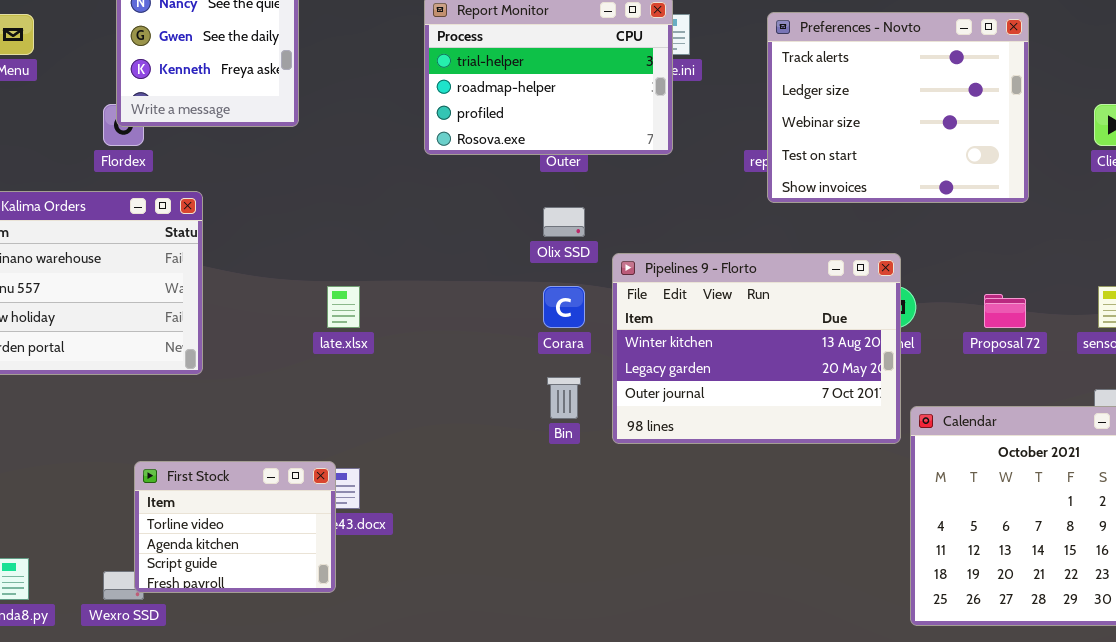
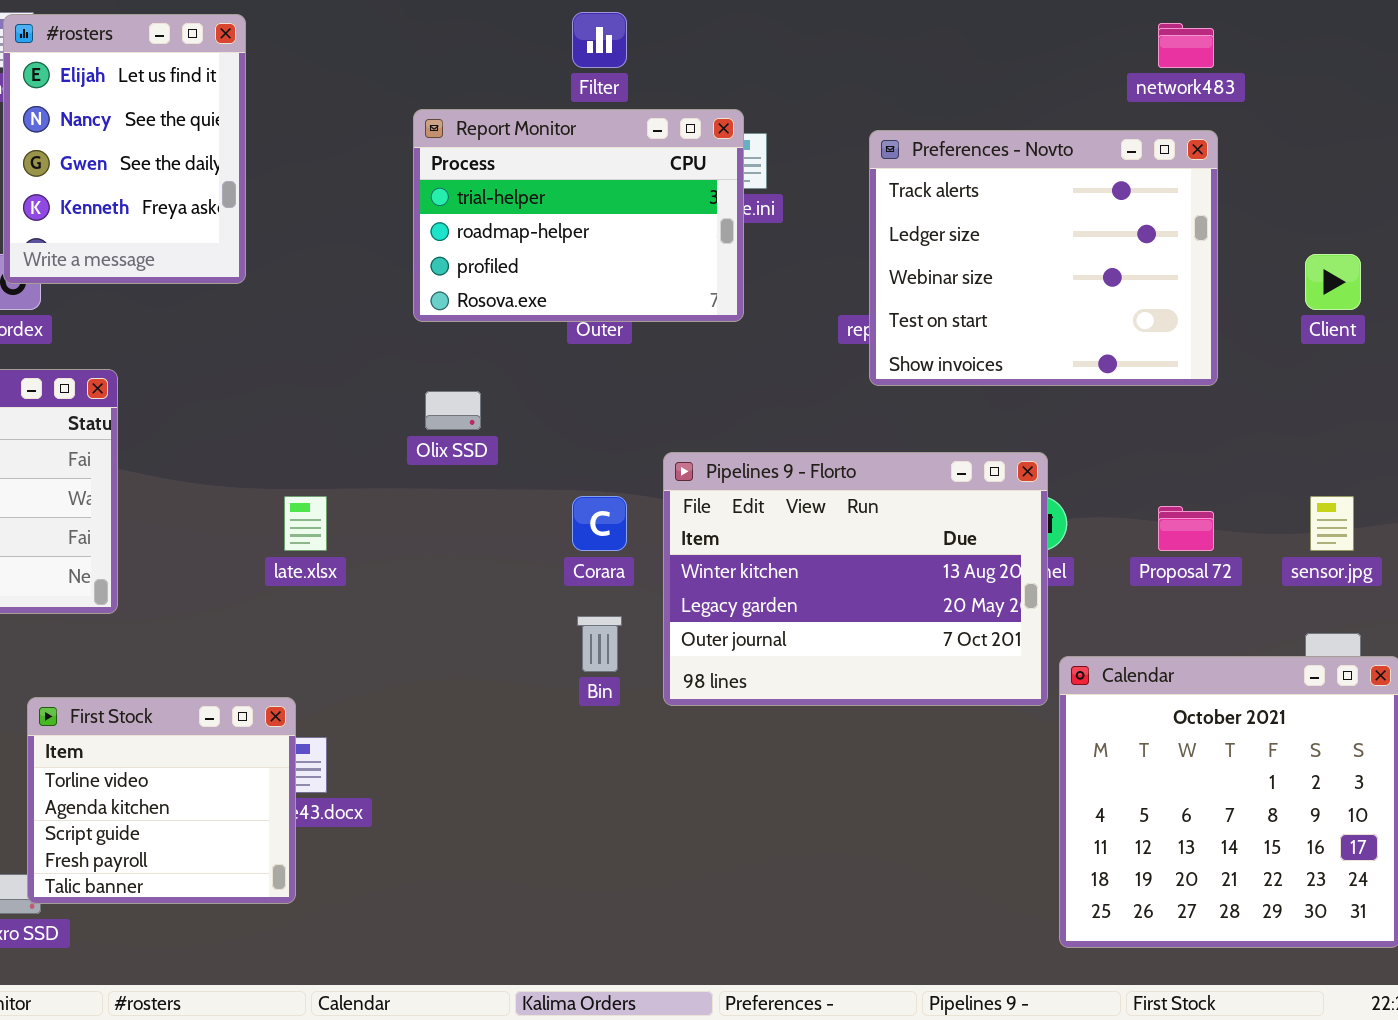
Olix SSD: [543,207,585,237] -> [425,391,481,430], moved
First Stock: [134,461,336,593] -> [27,697,296,904], resized

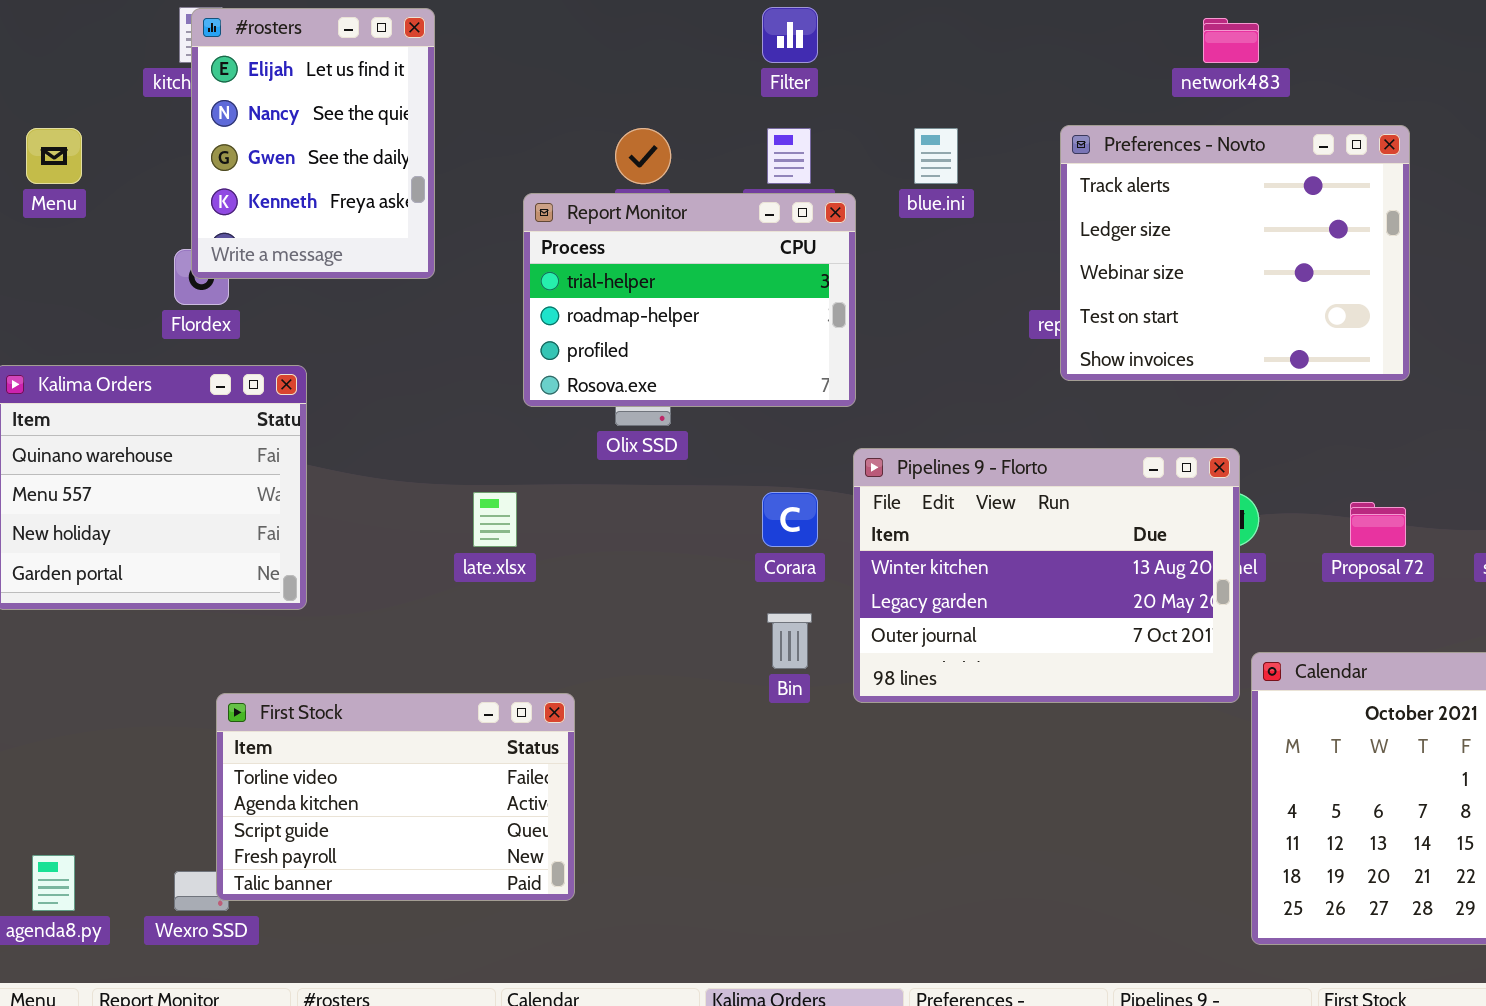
network483: [1158,23,1214,68] -> [1203,18,1259,63], moved
Report Monitor: [413,109,744,322] -> [523,193,856,407], moved
First Stock: [27,697,296,904] -> [216,693,575,901], resized

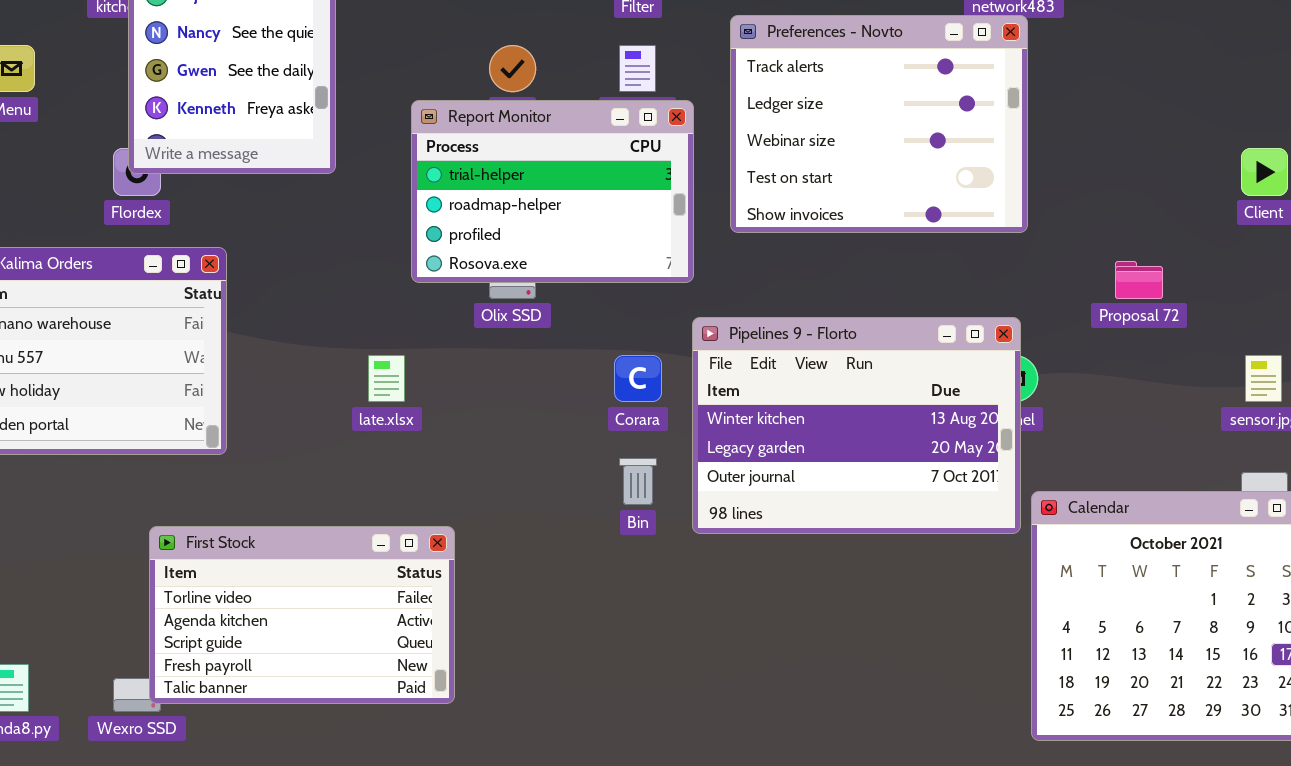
Preferences - Novto: [1060,125,1410,381] -> [730,15,1028,233], moved
Proposal 72: [1350,502,1406,547] -> [1115,261,1163,299], moved

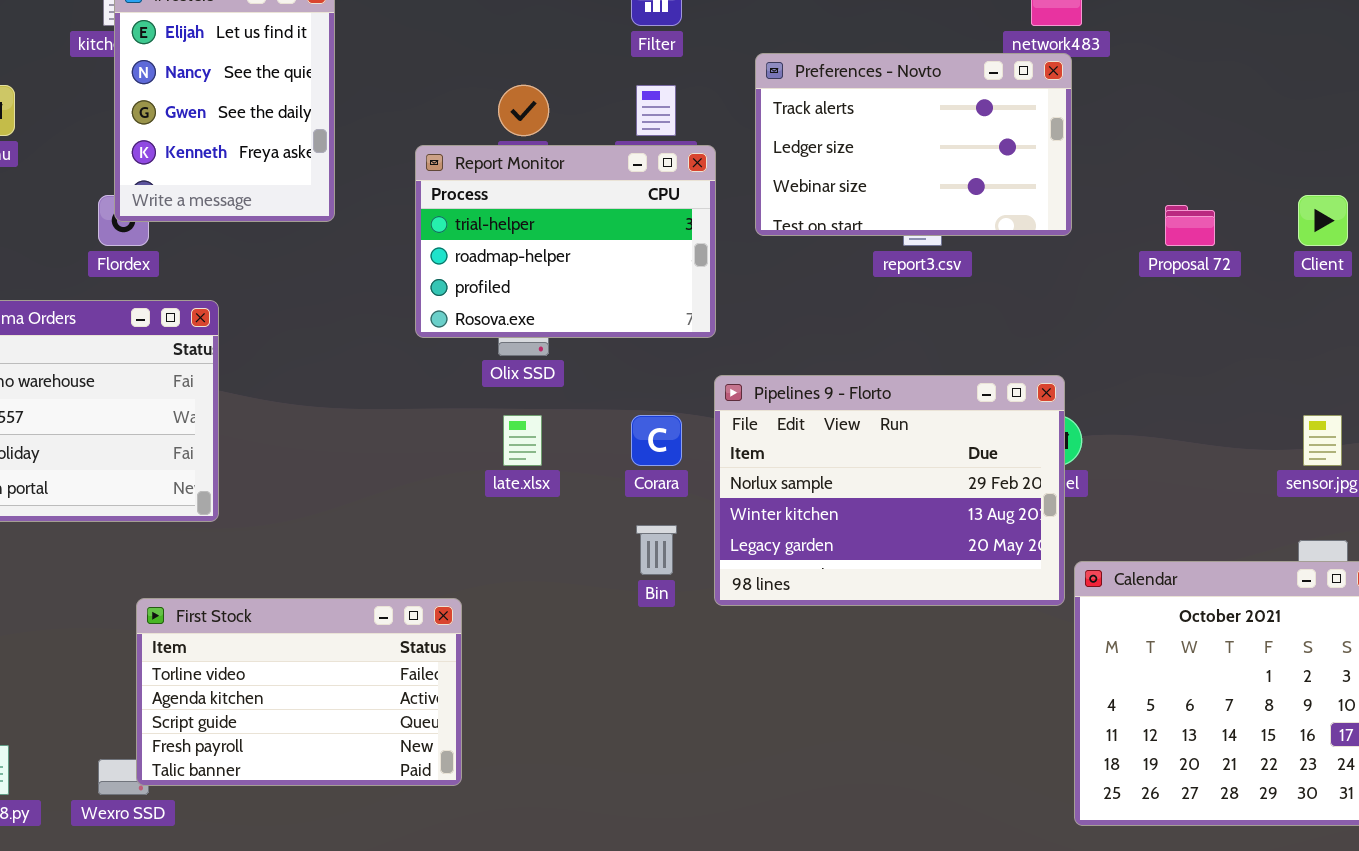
Preferences - Novto: [730,15,1028,233] -> [755,53,1072,236], resized
Proposal 72: [1115,261,1163,299] -> [1165,205,1215,246], moved
Pipelines 9 - Florto: [692,317,1021,534] -> [714,375,1065,606], scrolled up 1 row
late.xlsx: [368,355,405,402] -> [503,415,542,466], moved

